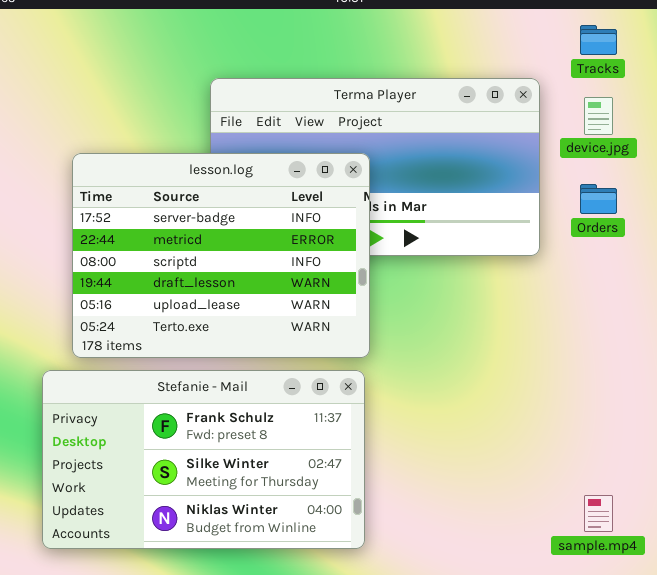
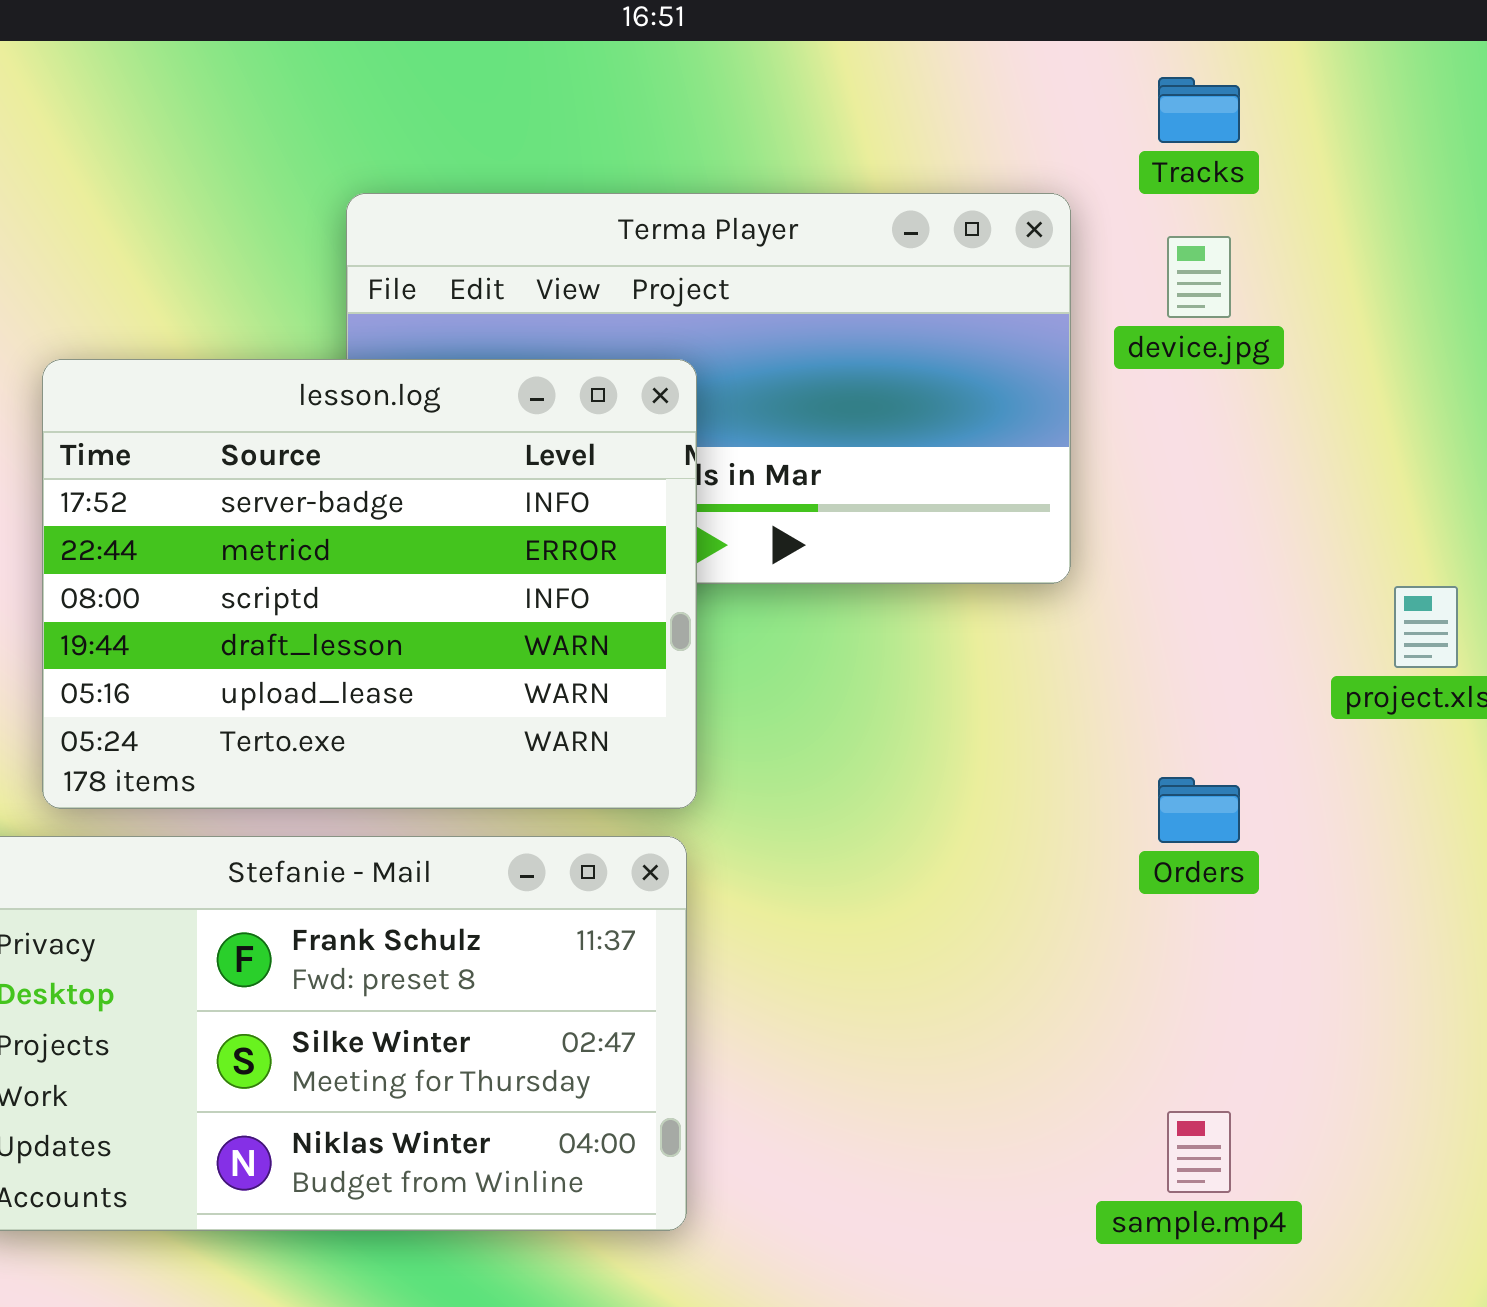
Orders: [580,184,617,214] -> [1158,777,1240,843], moved

